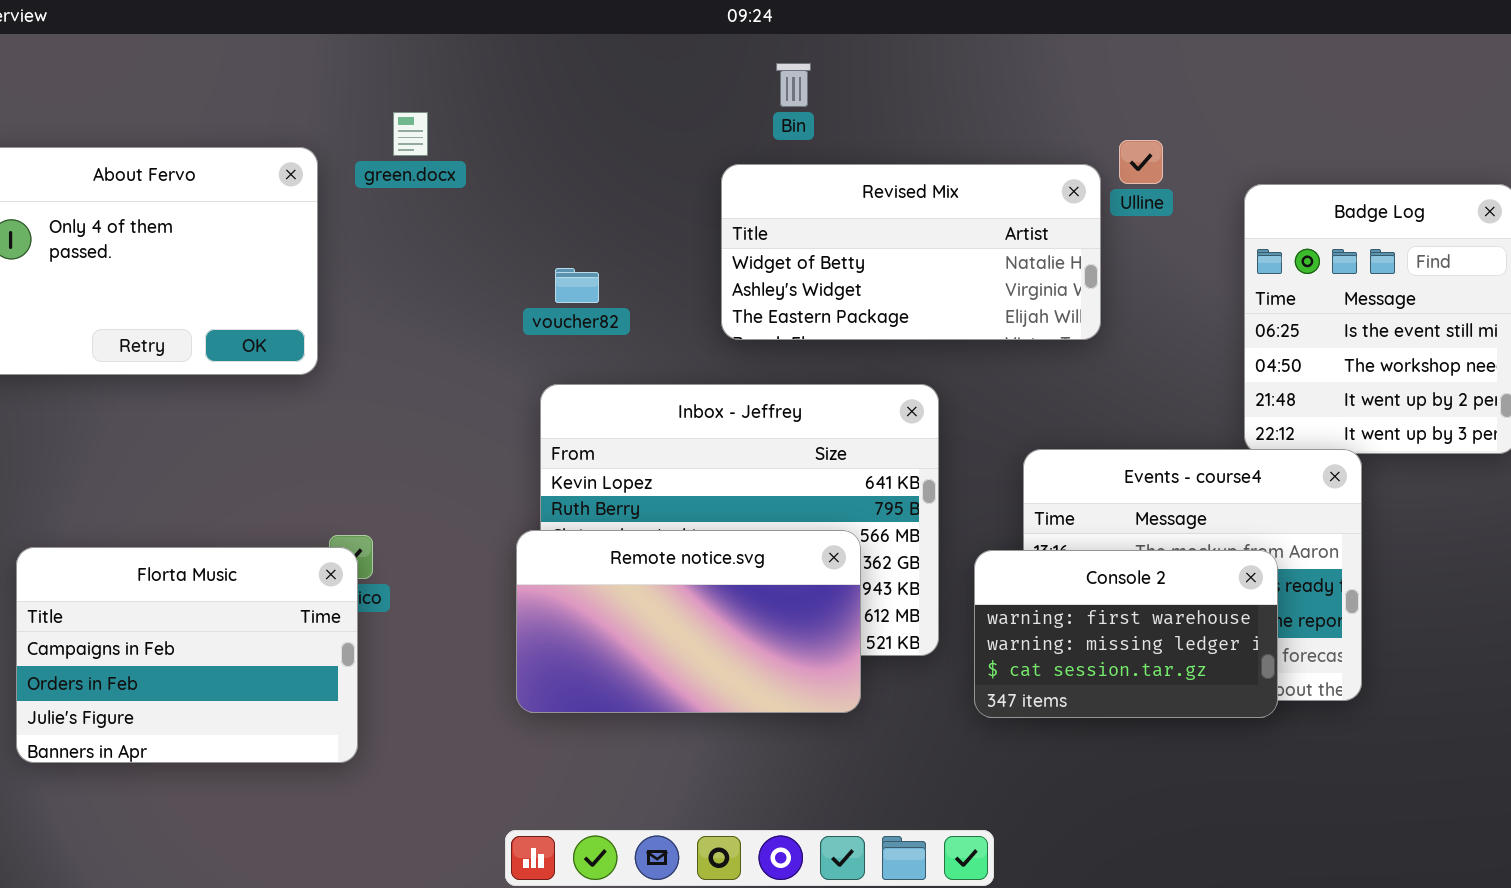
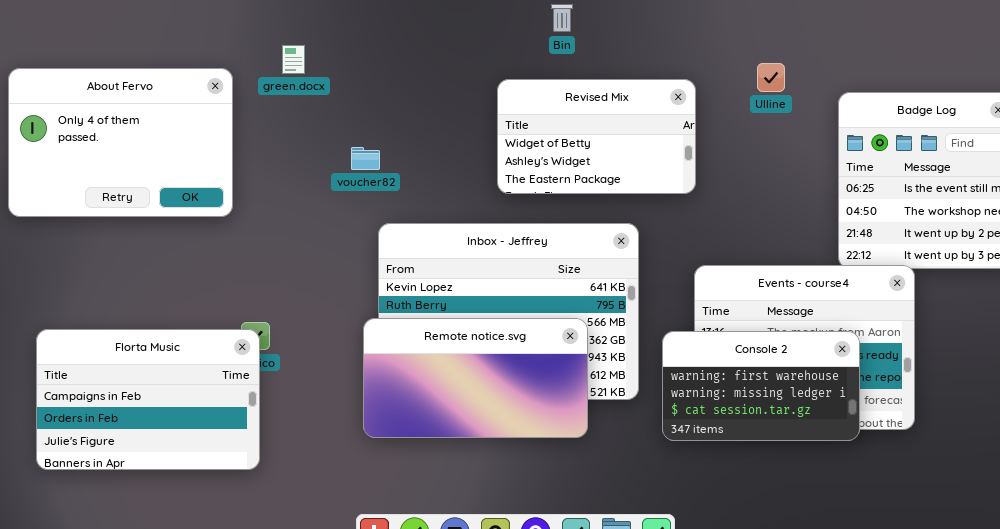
Bin: [776,63,811,107] -> [551,4,573,32], moved
Revised Mix: [721,164,1101,340] -> [497,79,696,194], resized
voucher82: [555,268,599,303] -> [351,147,380,170], moved

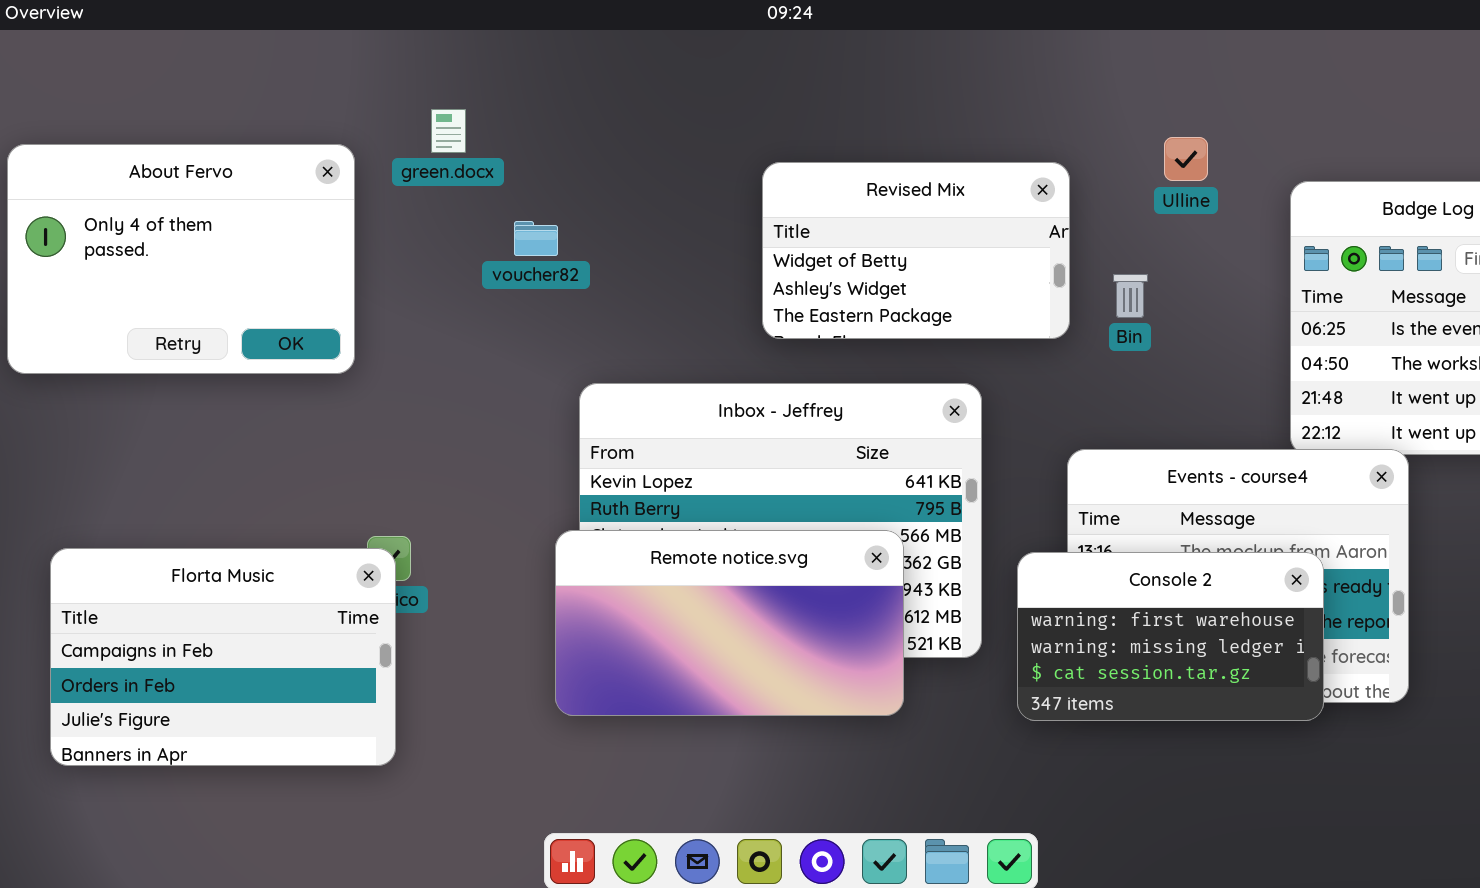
Bin: [551,4,573,32] -> [1113,274,1148,318], moved
voucher82: [351,147,380,170] -> [514,221,558,256], moved

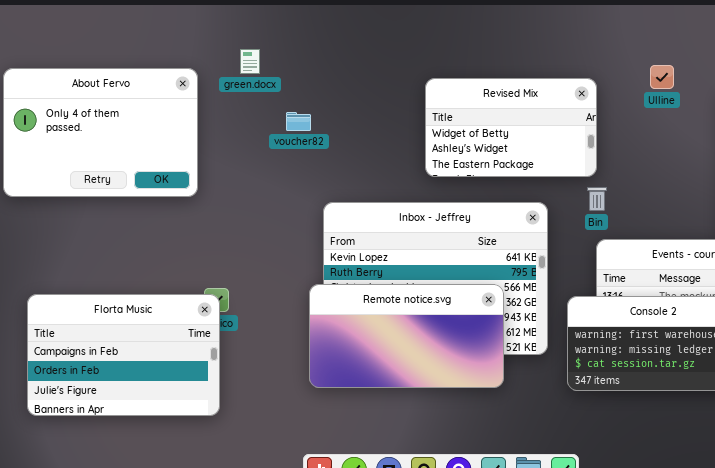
Bin: [1113,274,1148,318] -> [587,187,607,211], moved

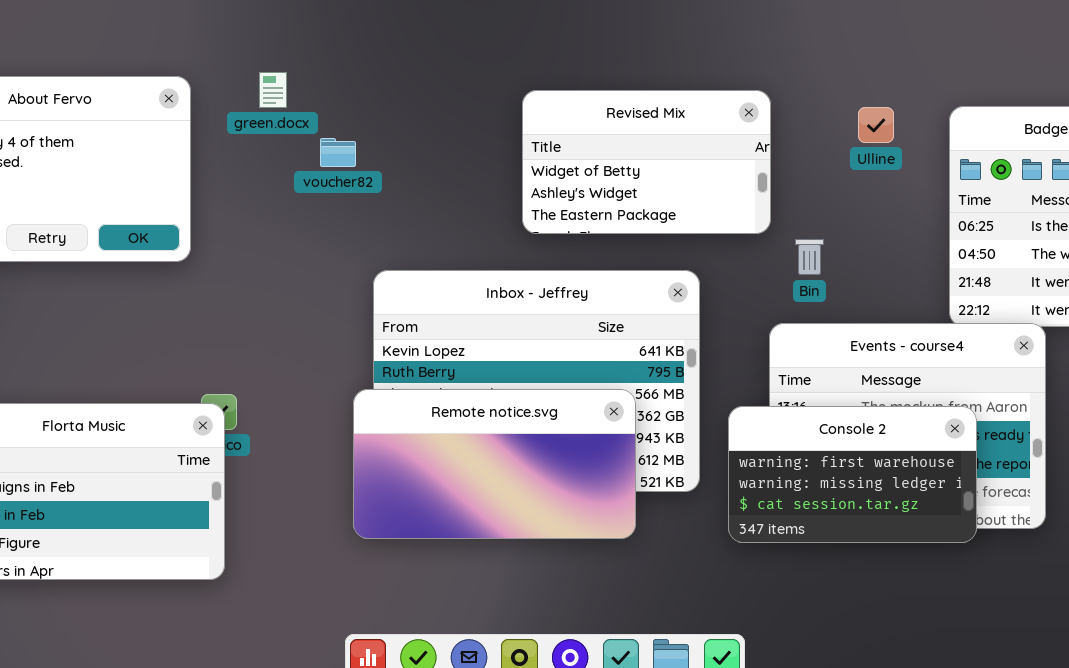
green.docx: [240,49,260,74] -> [259,72,287,108], moved
Ulline: [650,65,674,89] -> [858,107,894,143], moved
Bin: [587,187,607,211] -> [795,239,824,275], moved

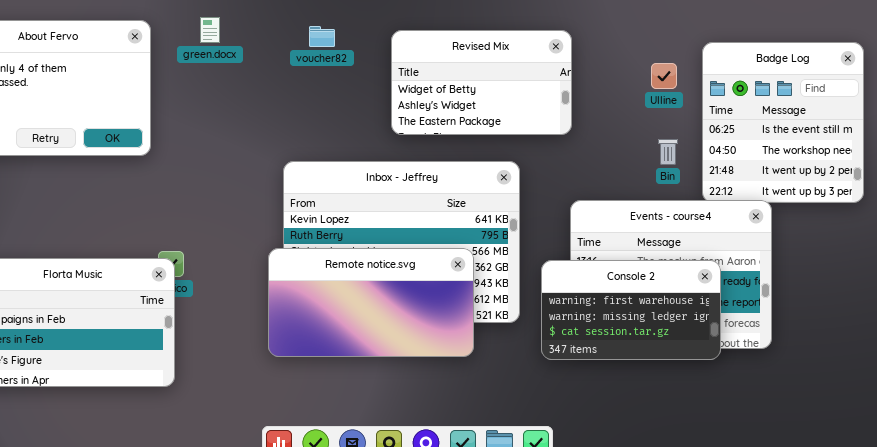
Ulline: [858,107,894,143] -> [651,63,677,89], moved
voucher82: [320,138,356,167] -> [309,26,335,47], moved
Bin: [795,239,824,275] -> [658,139,678,165], moved

